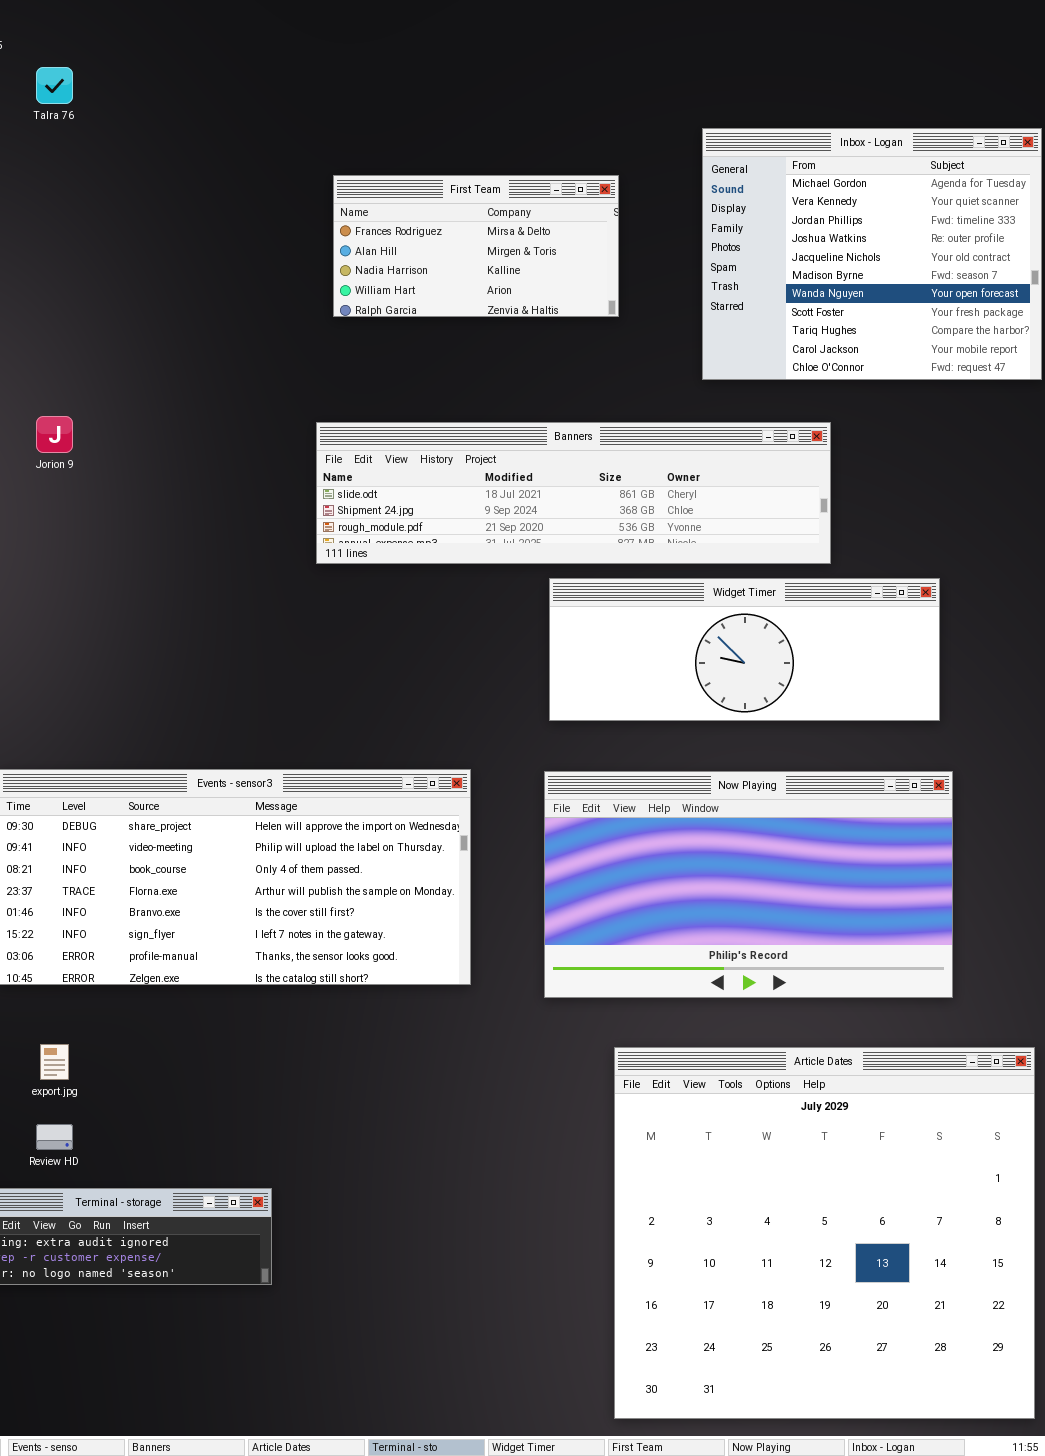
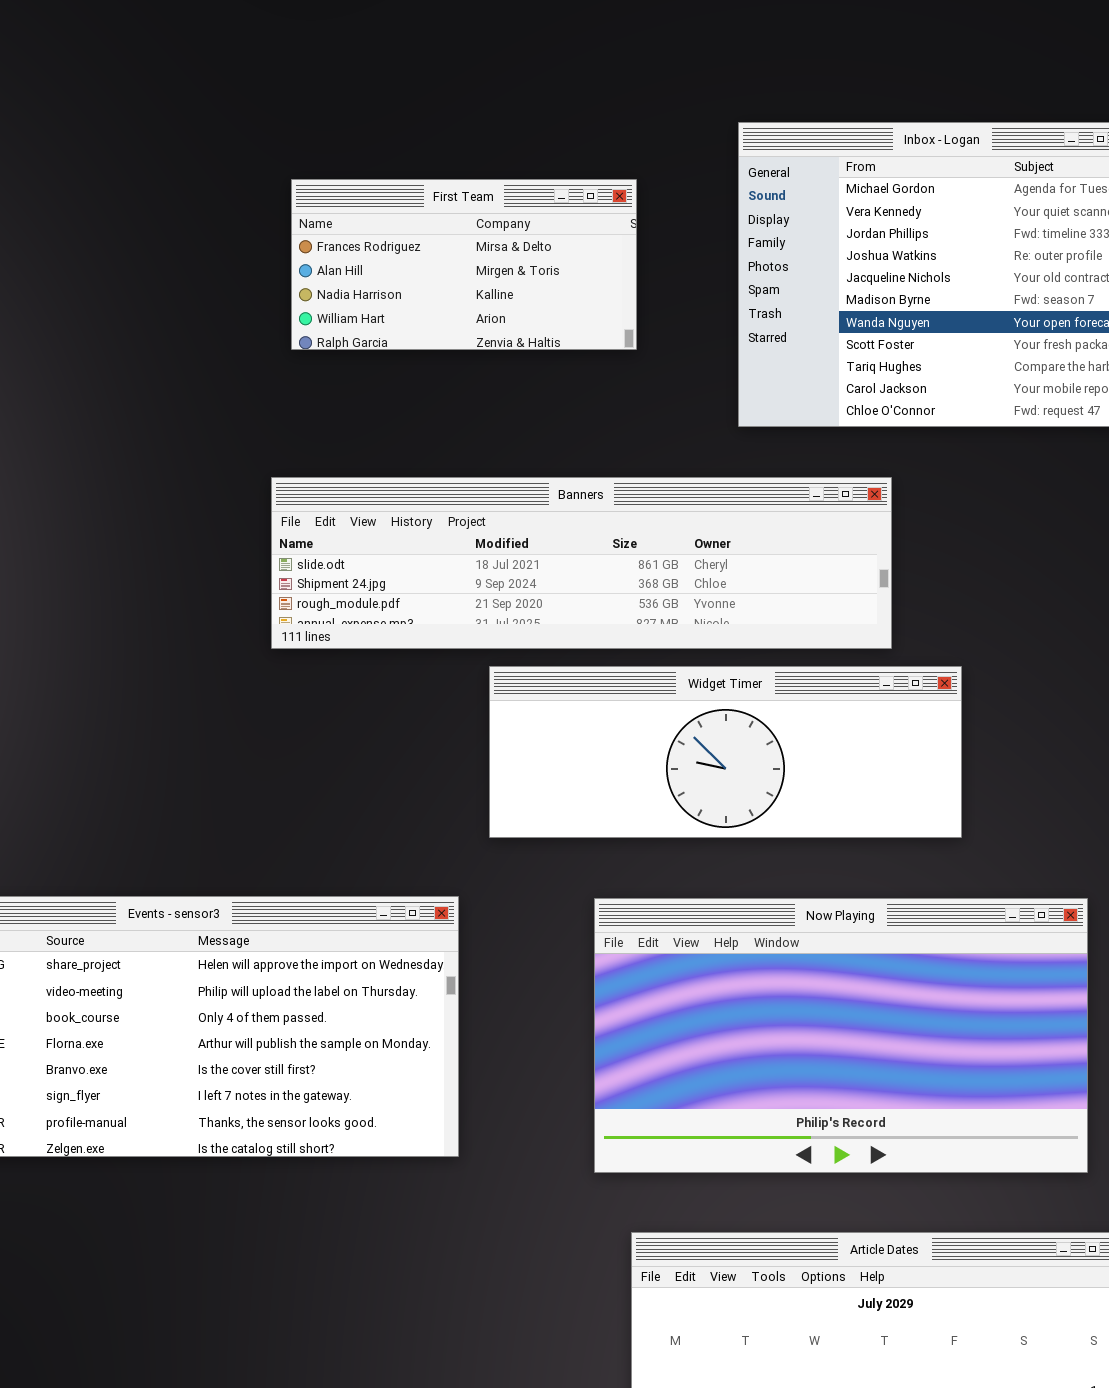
Widget Timer: [549,578,940,721] -> [489,666,962,838], moved
Now Playing: [544,771,953,998] -> [594,898,1088,1173], moved

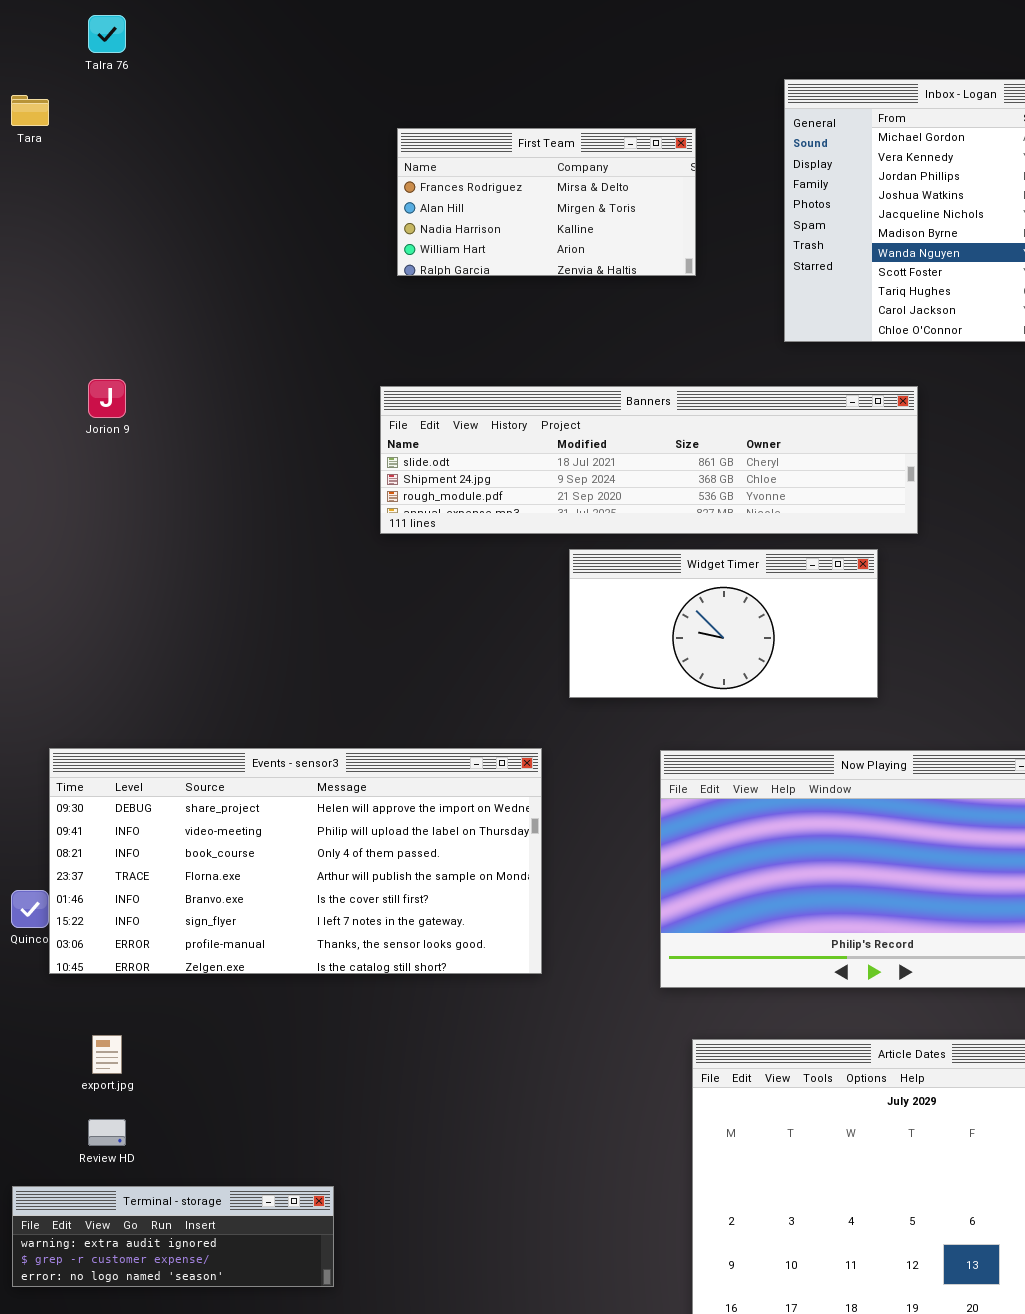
Widget Timer: [489,666,962,838] -> [569,549,878,698], resized

